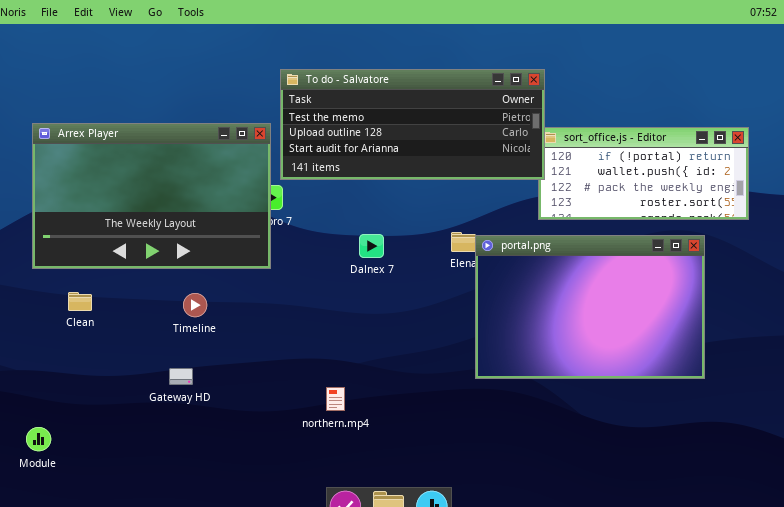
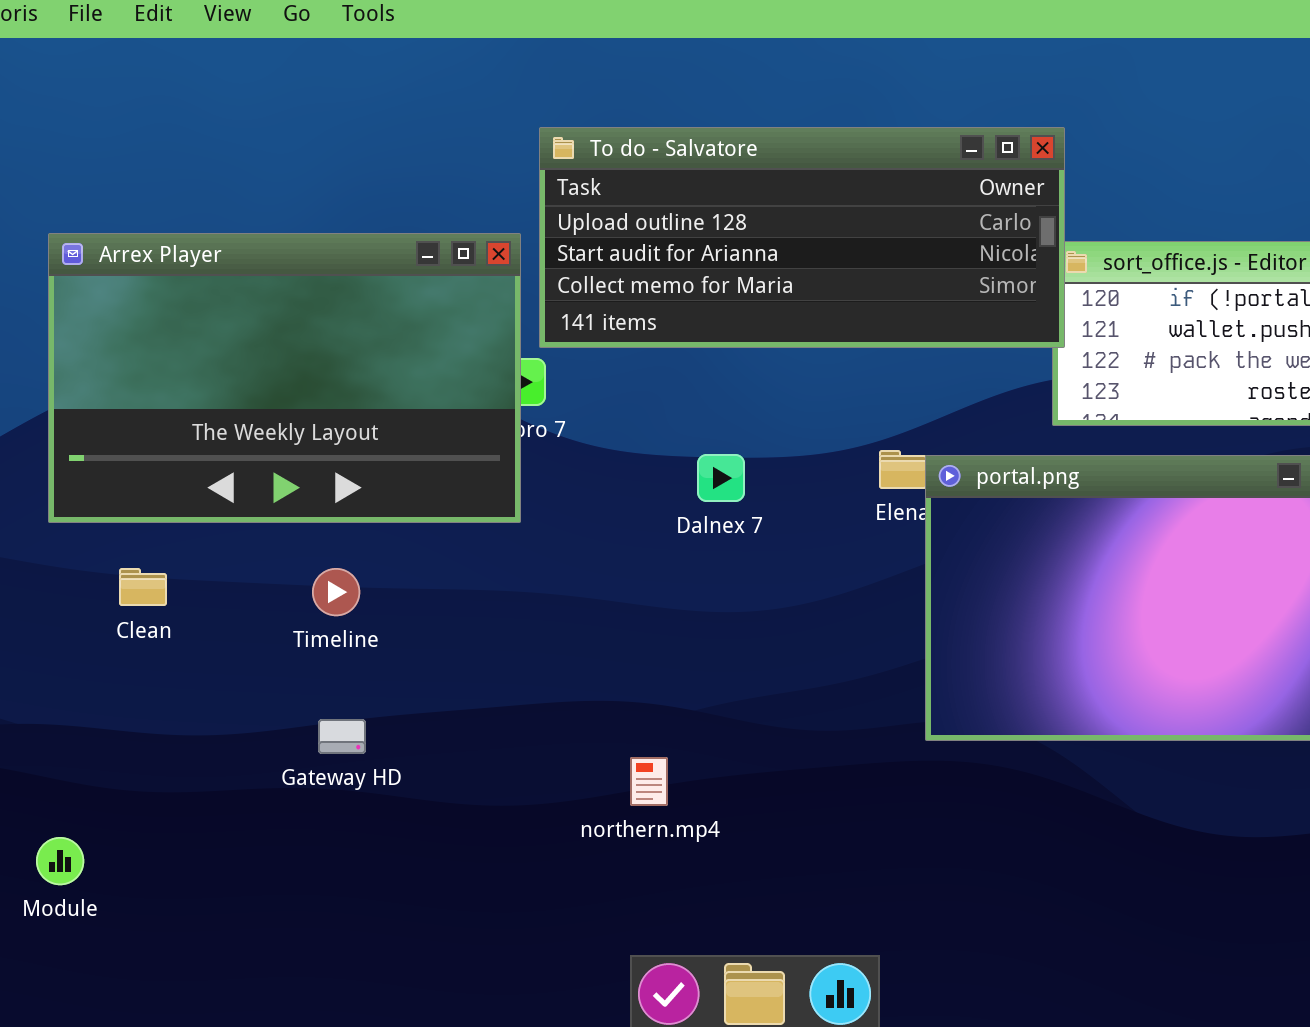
To do - Salvatore: [280,69,545,180] -> [539,127,1065,348], scrolled down 1 row
Timeline: [183,293,207,317] -> [312,568,360,616], moved

